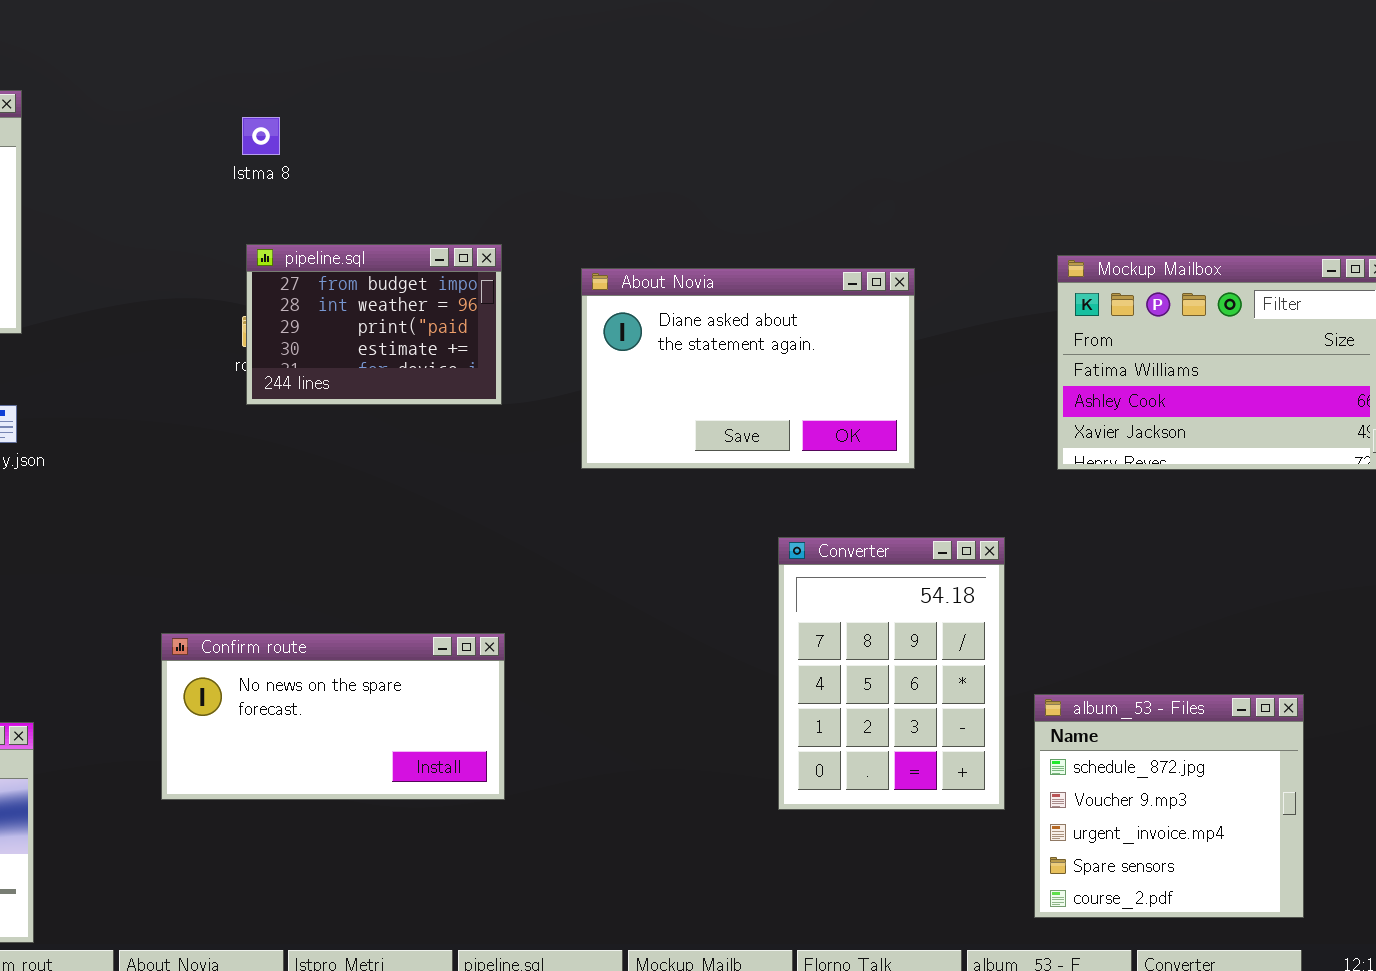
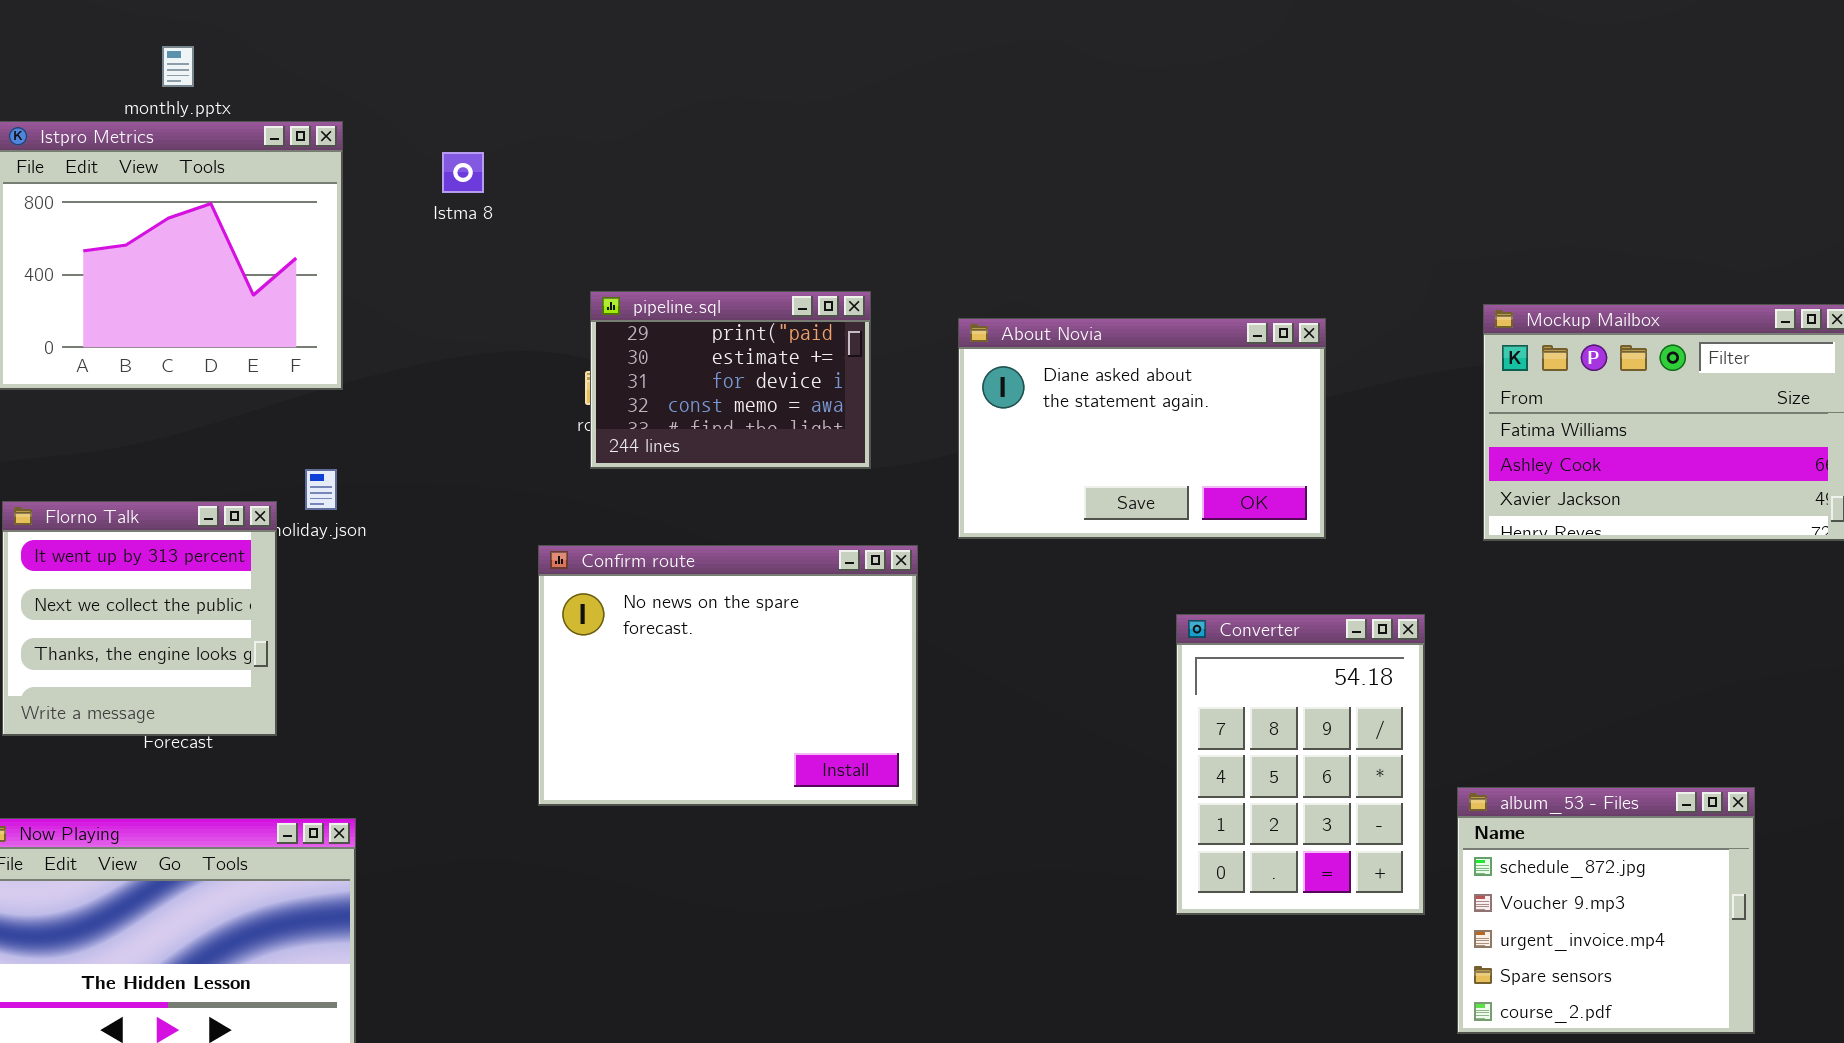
Istma 8: [242,117,280,155] -> [442,152,484,193], moved
pipeline.sql: [246,244,502,405] -> [590,291,871,469], scrolled down 2 rows
Confirm route: [161,633,505,800] -> [538,545,918,806], moved, resized

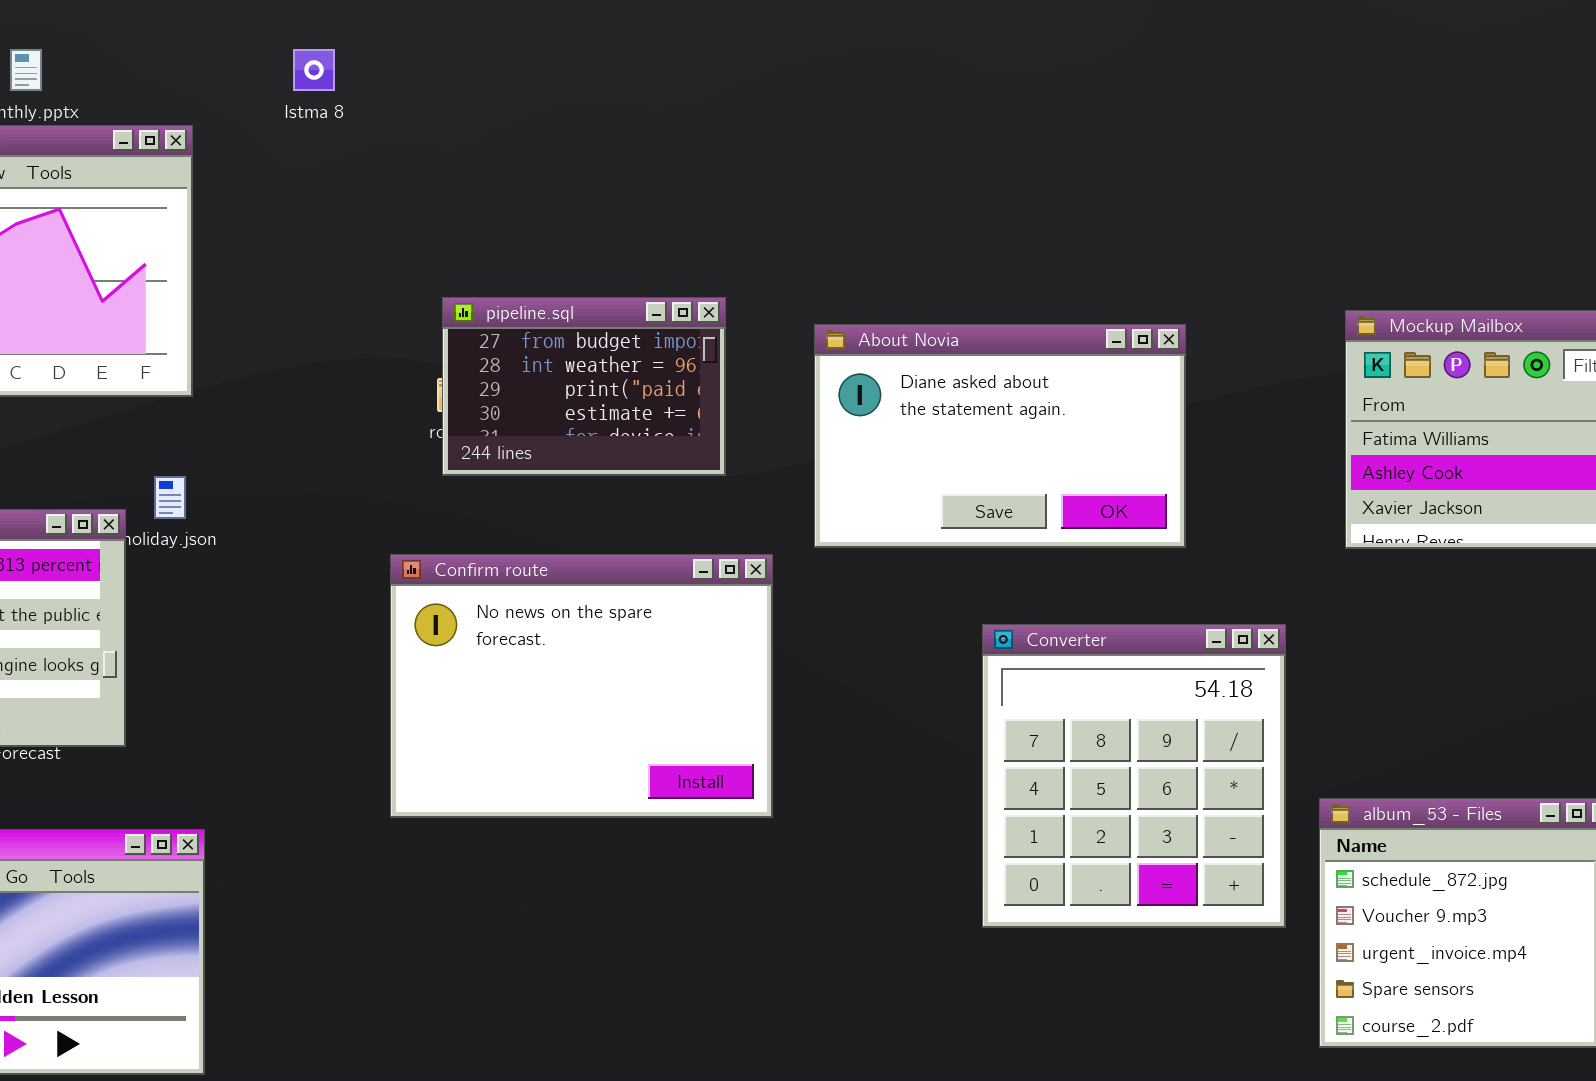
Istma 8: [442,152,484,193] -> [293,49,335,91], moved
pipeline.sql: [590,291,871,469] -> [442,297,726,476], scrolled up 2 rows
Converter: [1176,614,1425,915] -> [982,624,1286,928], resized

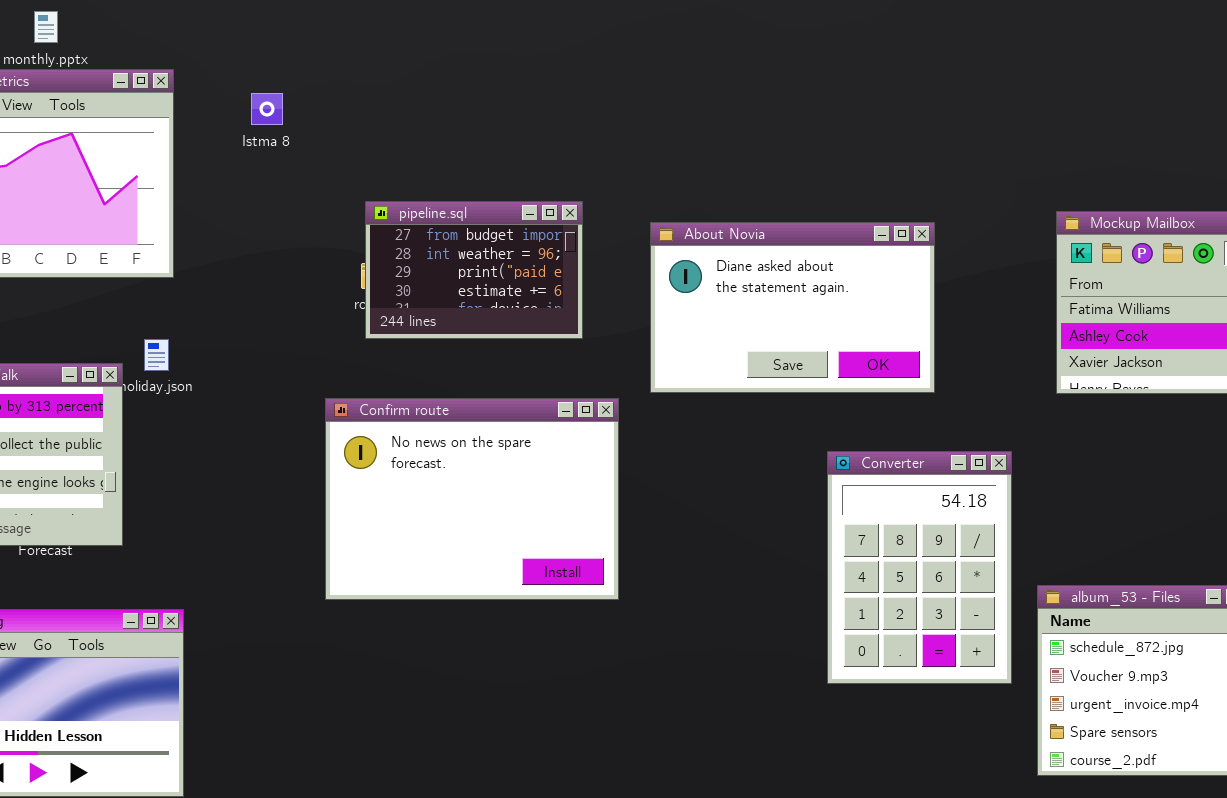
Istma 8: [293,49,335,91] -> [251,93,283,125], moved
Converter: [982,624,1286,928] -> [827,451,1012,684], resized

